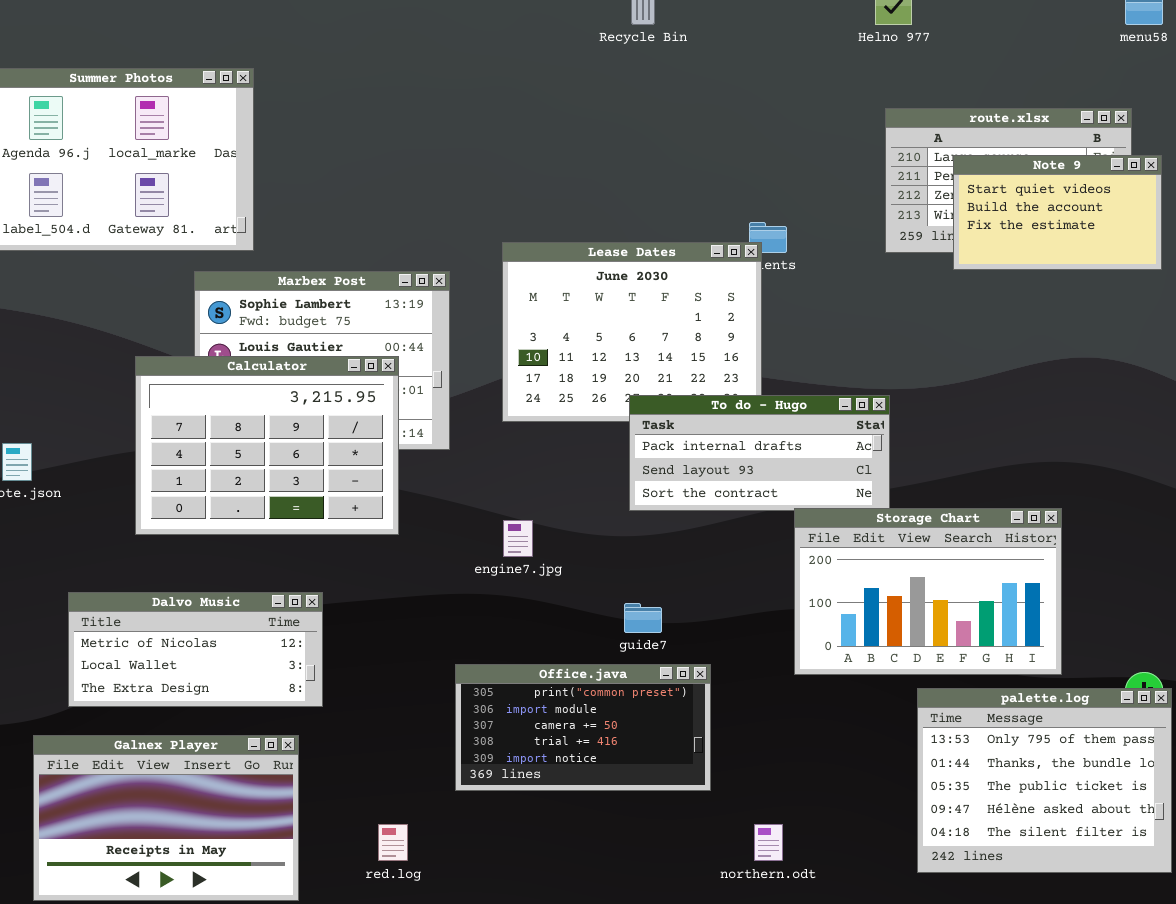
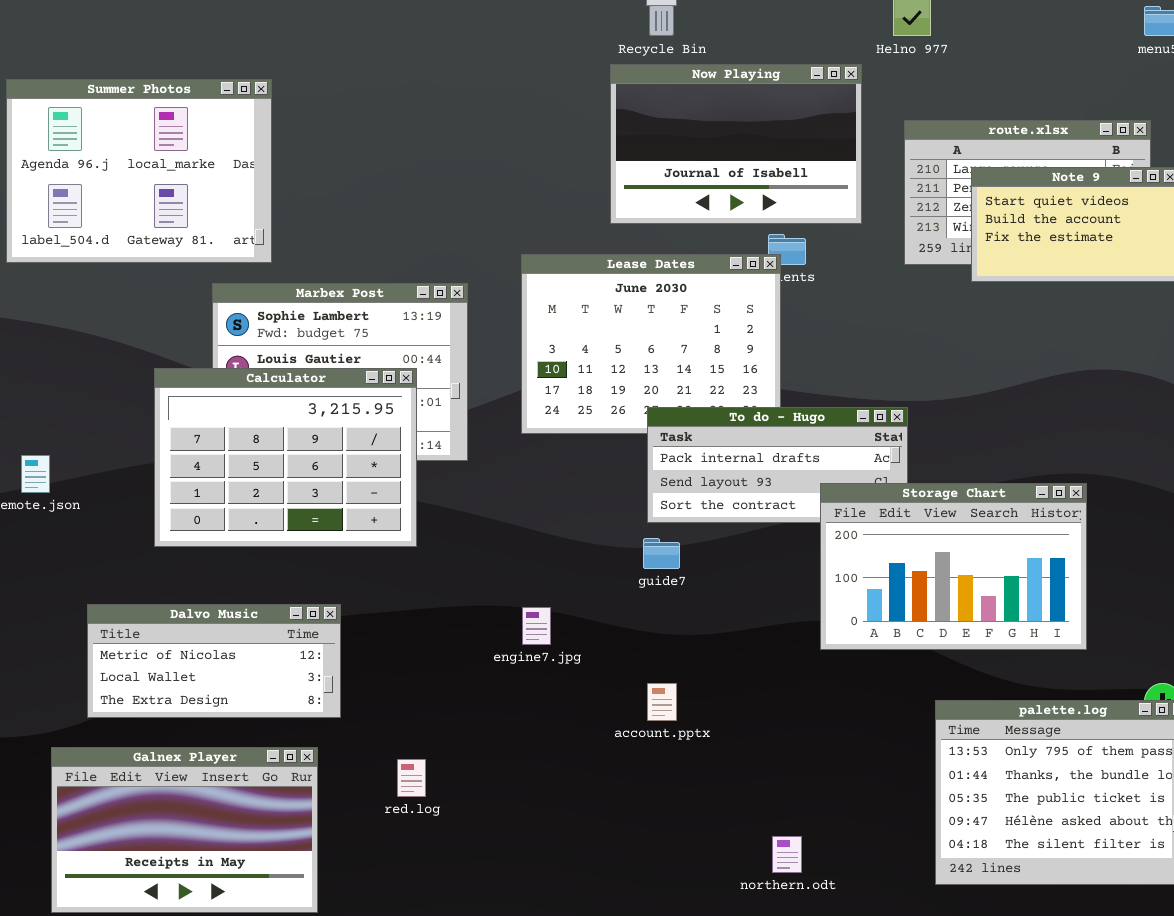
Now Playing: none -> [610,64,862,224], opened
Storage Chart: [794,508,1062,675] -> [820,483,1087,650], moved
engine7.jpg: [503,520,533,557] -> [522,607,551,645], moved
guide7: [624,603,662,633] -> [643,538,680,569], moved
Office.java: [455,664,711,791] -> none, closed
red.log: [378,824,408,861] -> [397,759,426,797], moved

